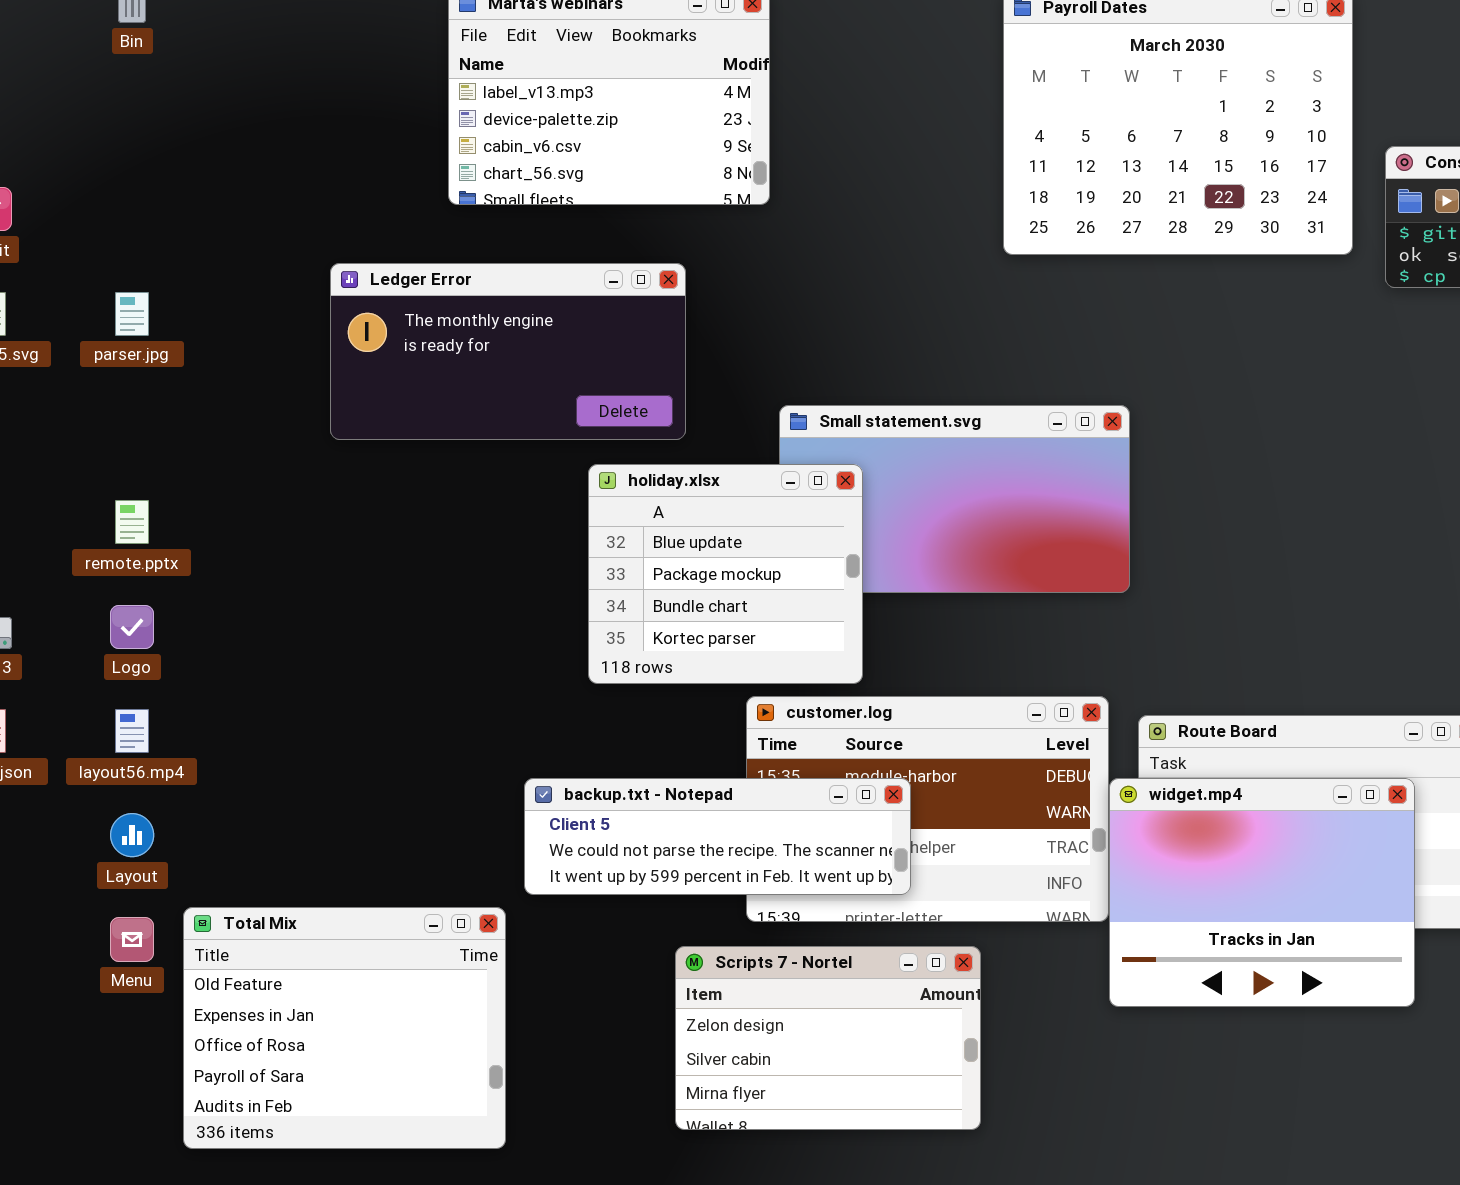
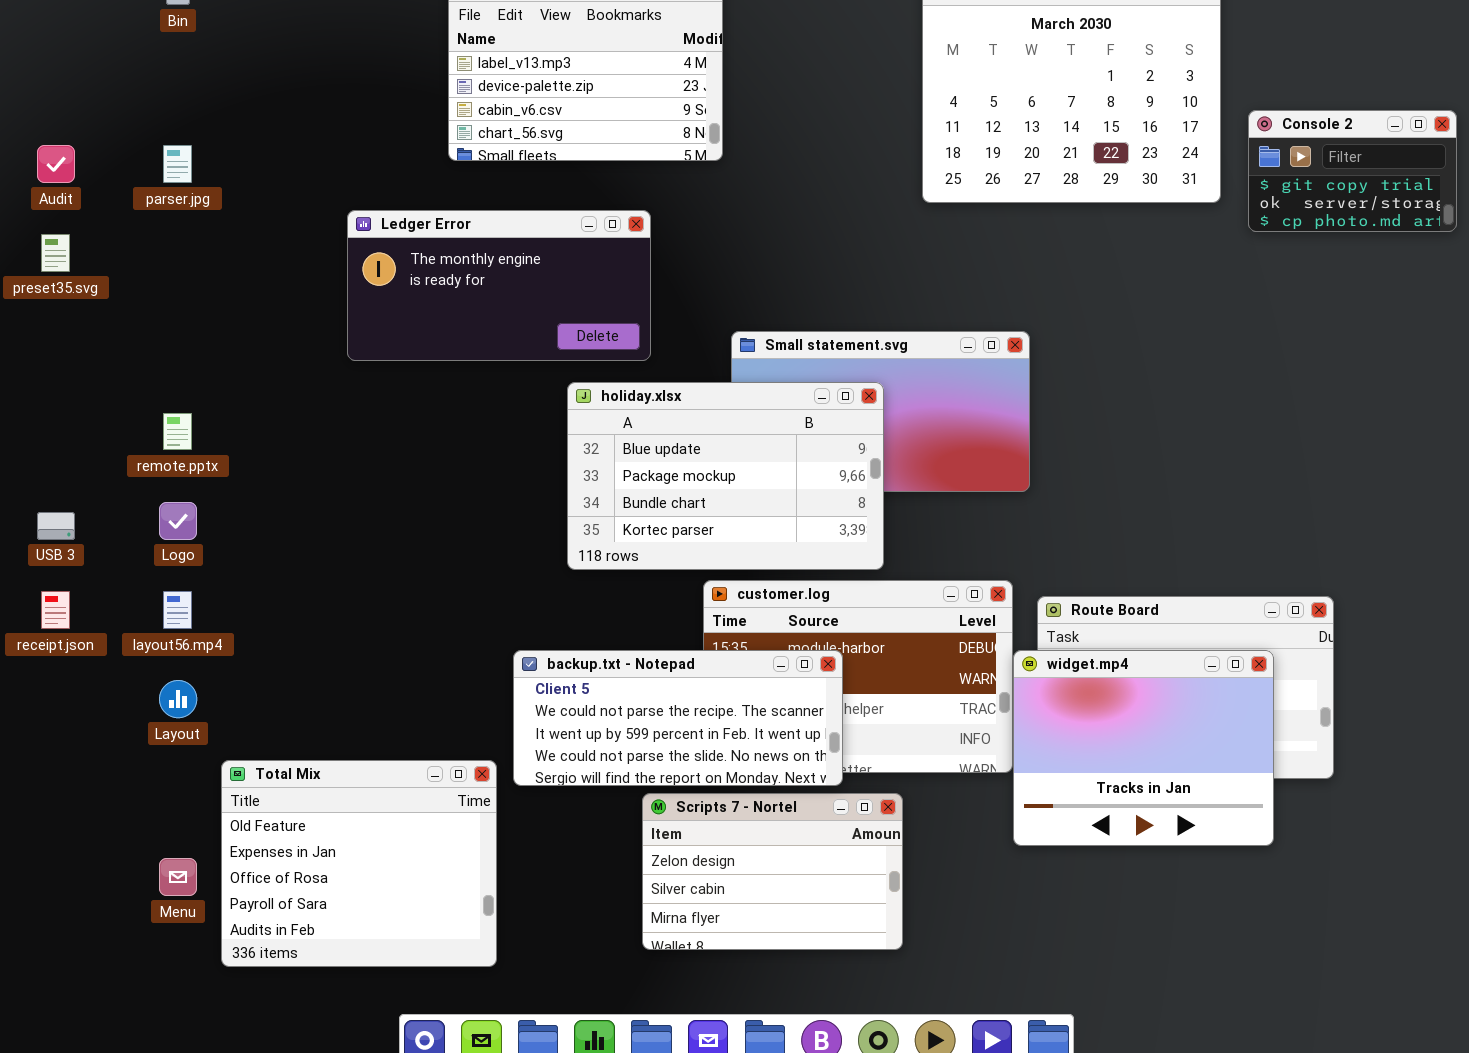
parser.jpg: [115,292,149,336] -> [163,145,192,183], moved
holiday.xlsx: [588,464,863,684] -> [567,382,884,570], resized
backup.txt - Notepad: [524,778,911,895] -> [513,650,843,786], resized
Menu: [110,917,154,962] -> [159,858,197,896], moved

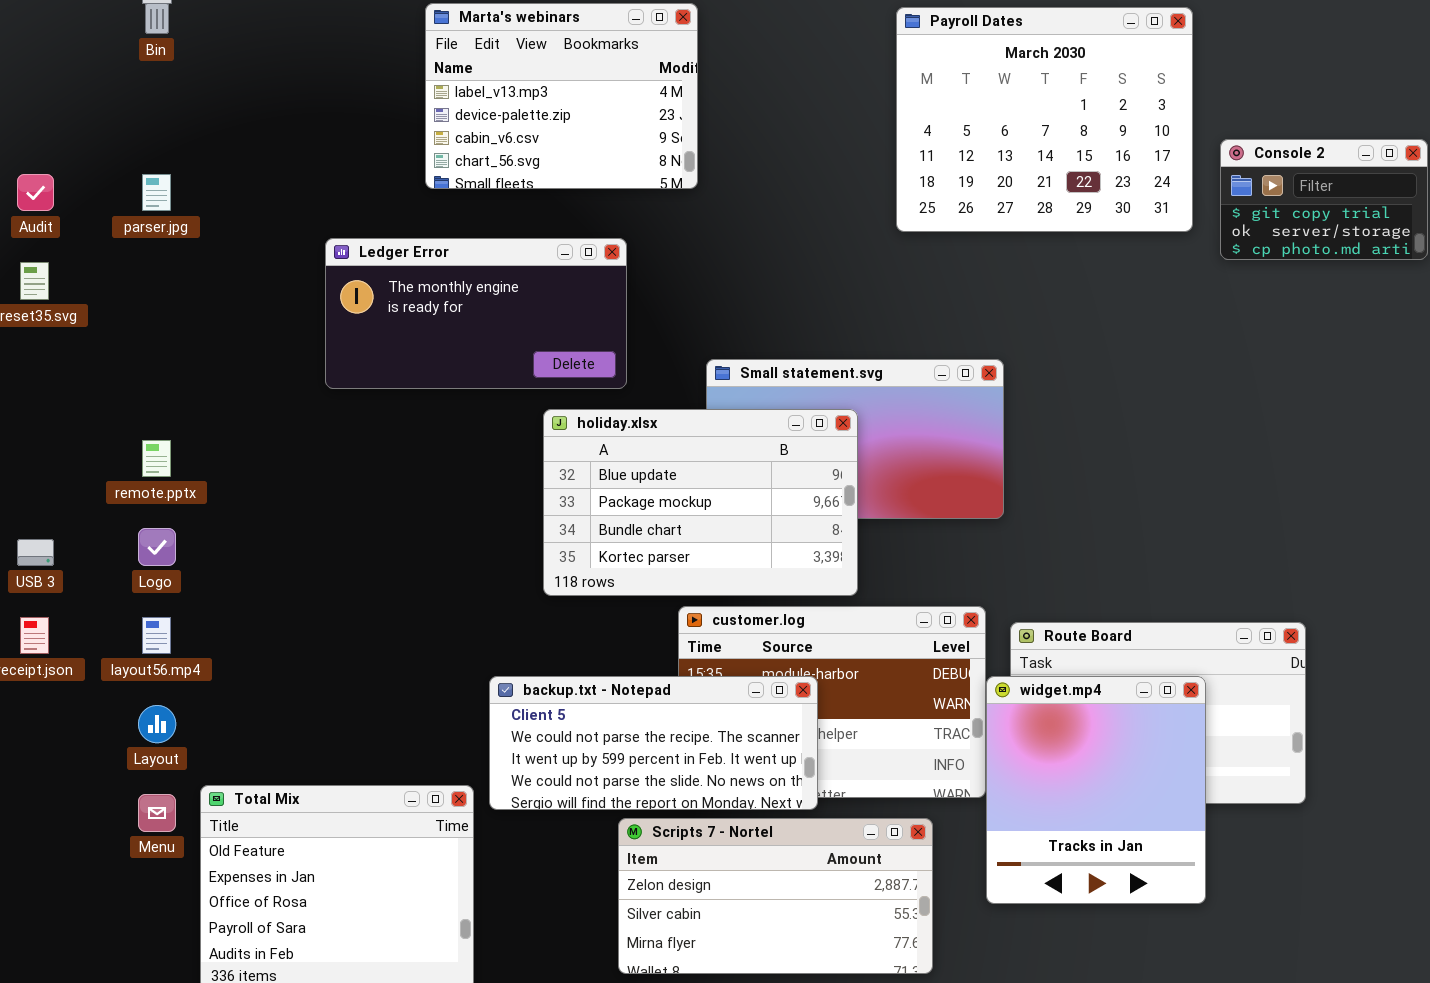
widget.mp4: [1013,650,1274,846] -> [986,676,1206,904], resized
Scripts 7 - Nortel: [642,793,903,950] -> [618,818,933,974], resized
Menu: [159,858,197,896] -> [138,794,176,832], moved

